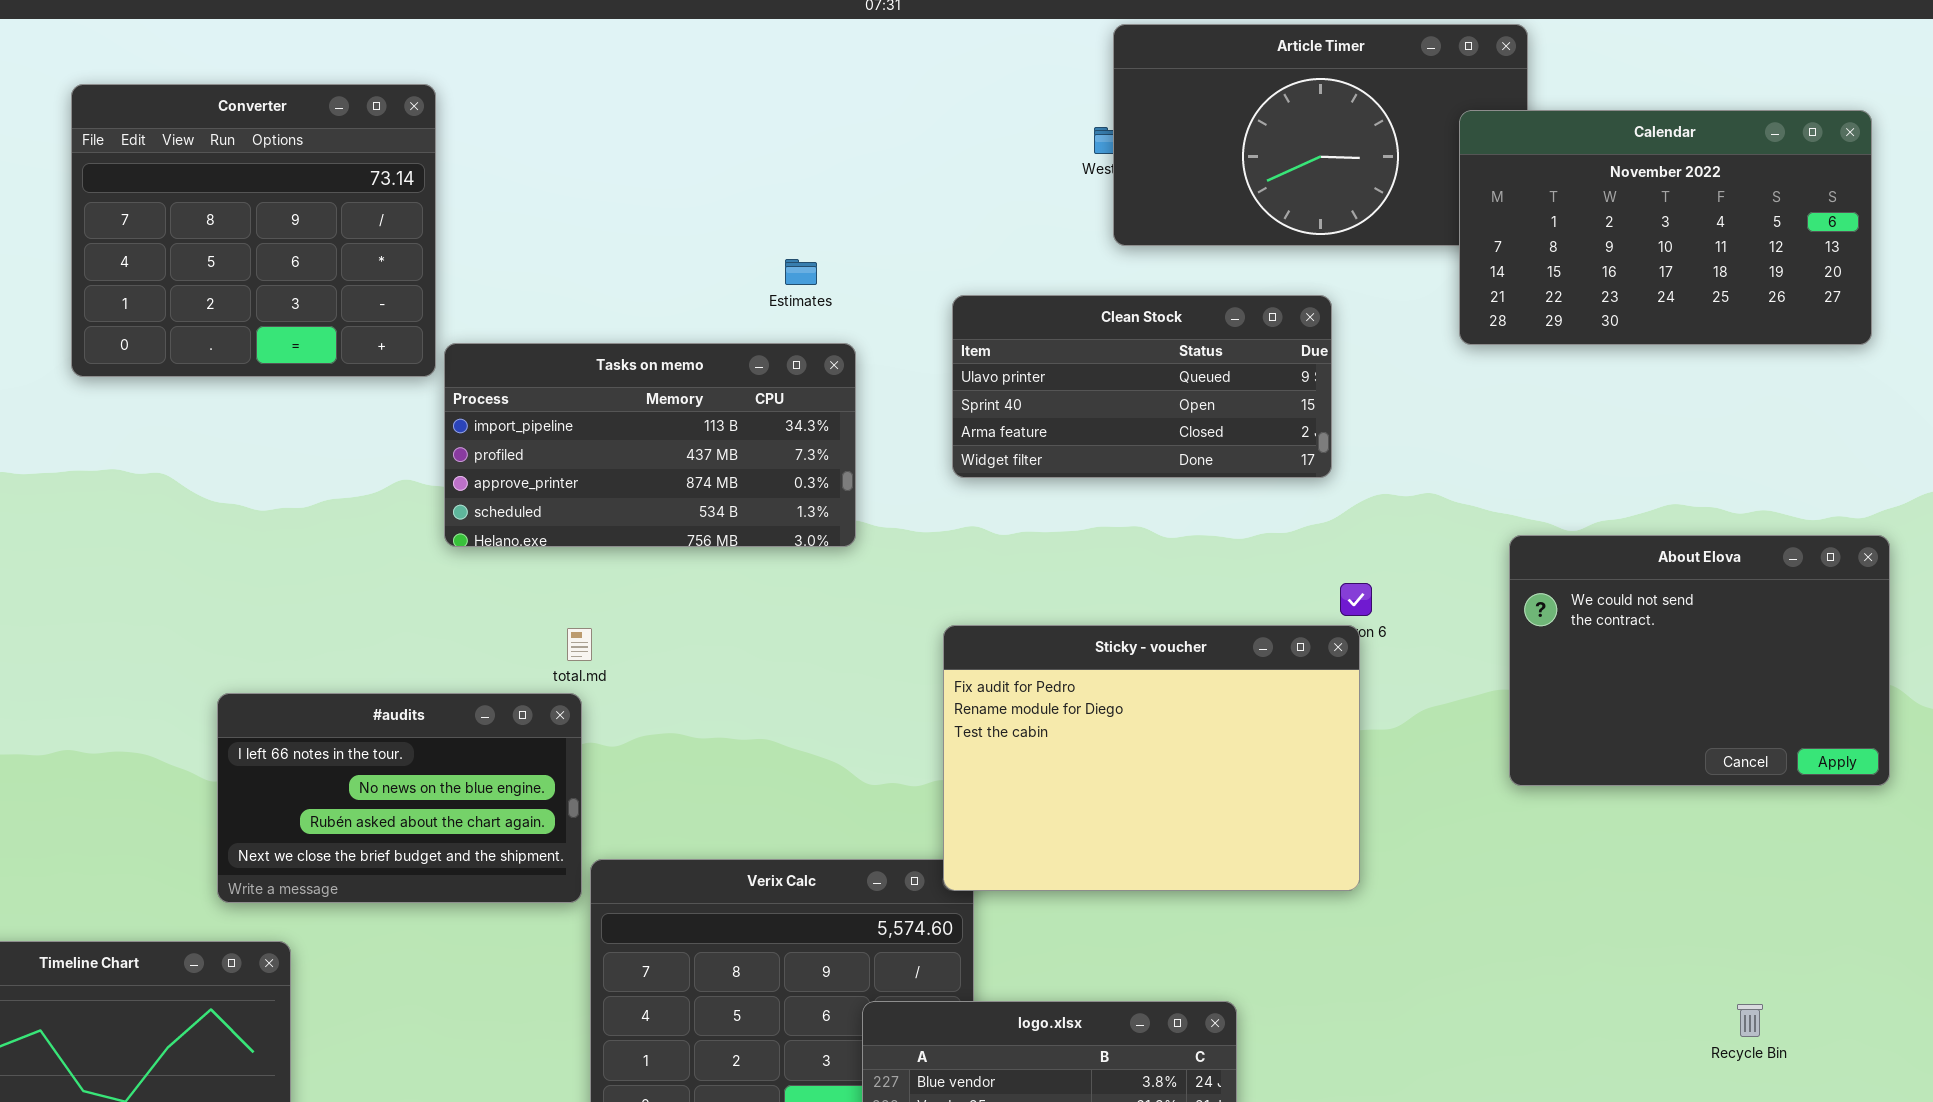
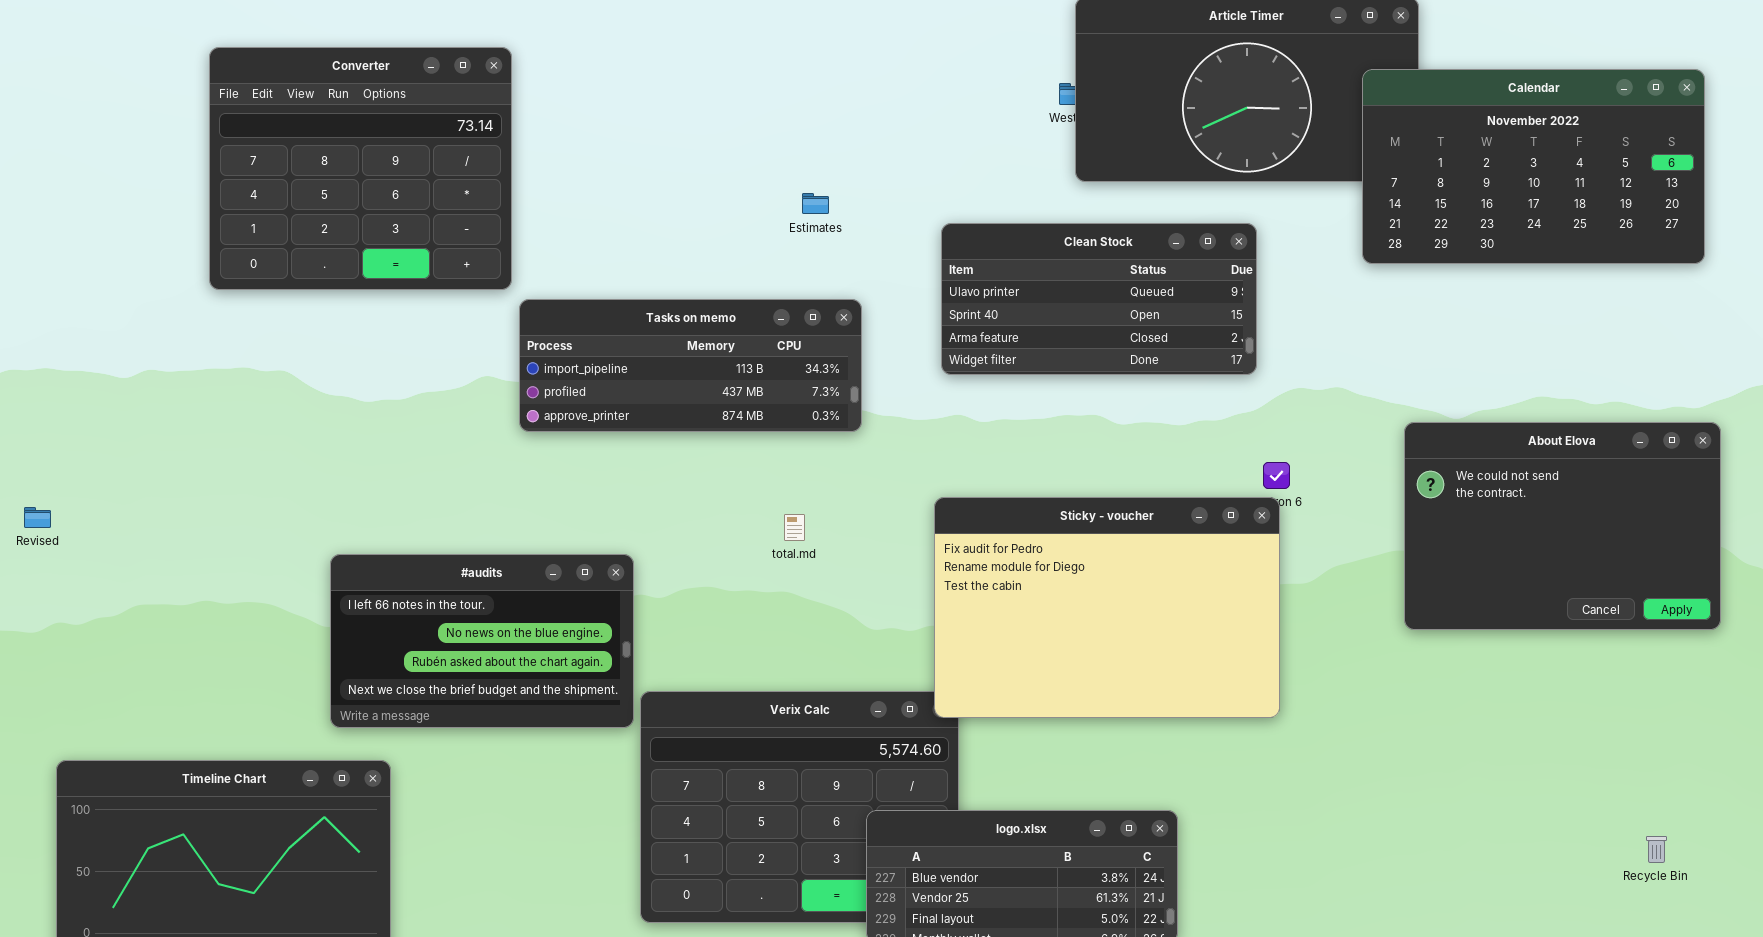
Tasks on memo: [444,343,856,547] -> [519,299,862,432], resized
total.md: [567,628,592,661] -> [784,514,805,541], moved
Recycle Bin: [1737,1004,1763,1037] -> [1646,836,1667,863], moved

